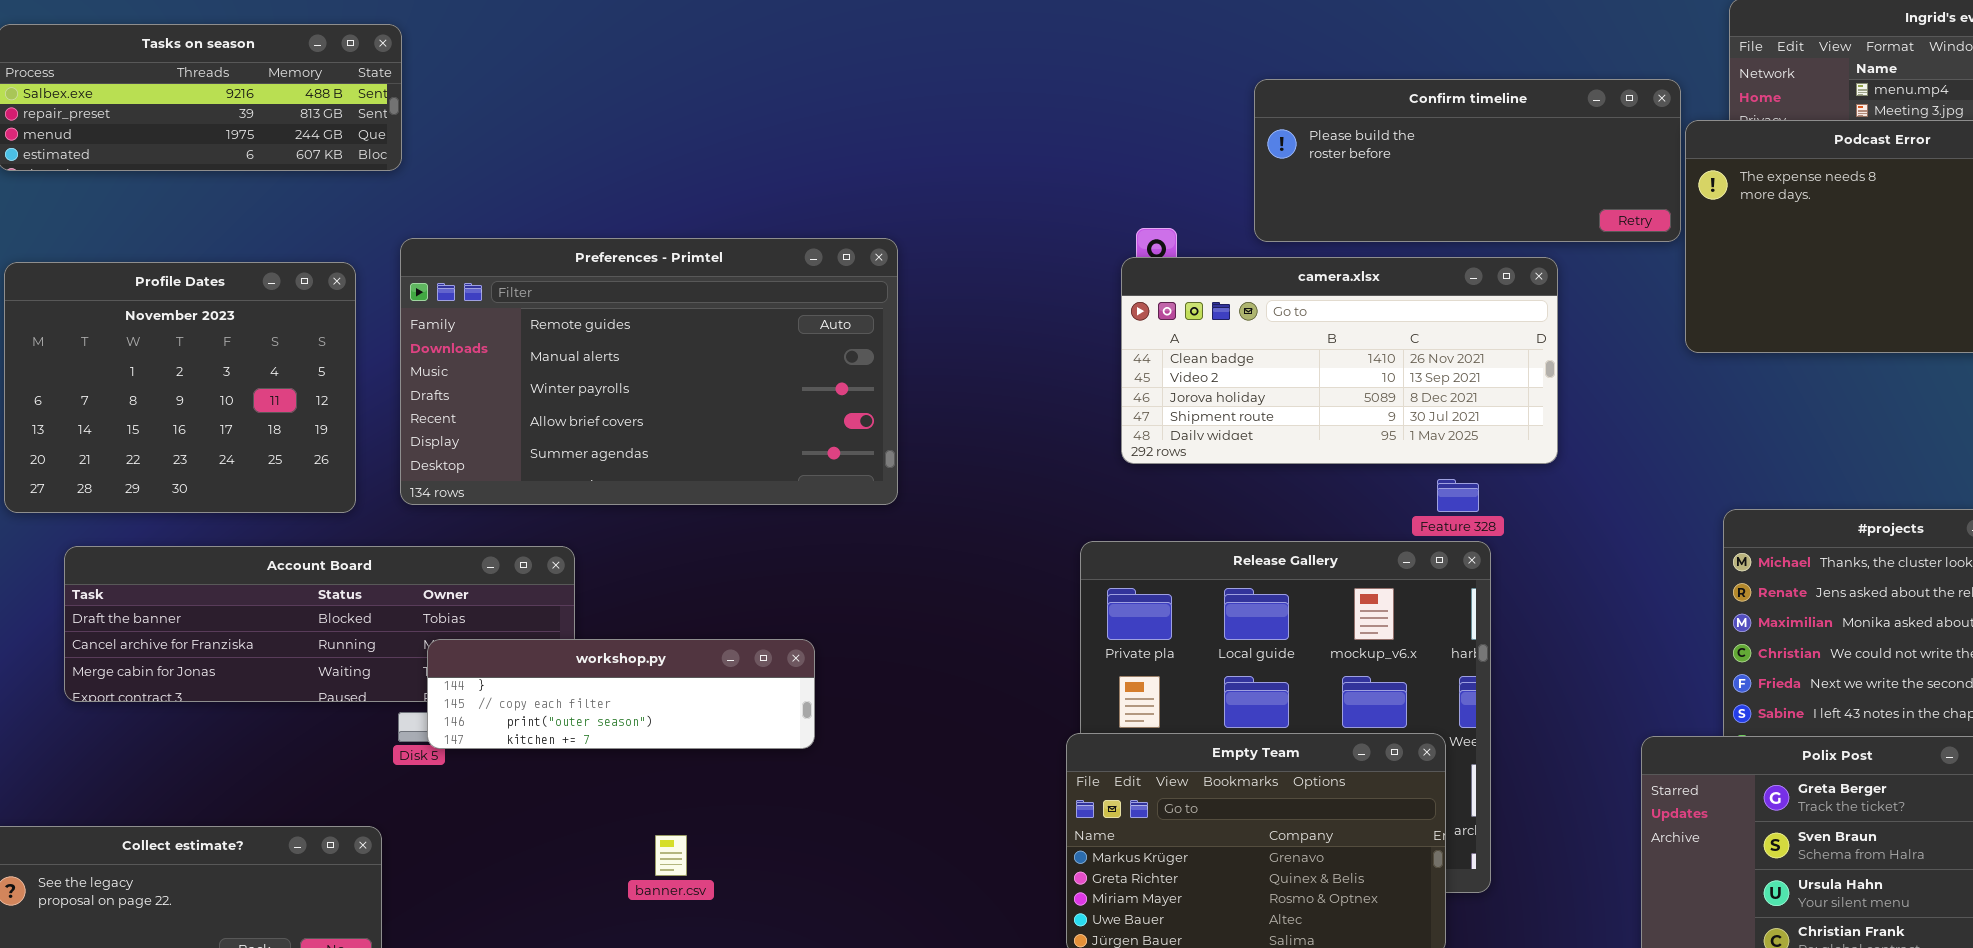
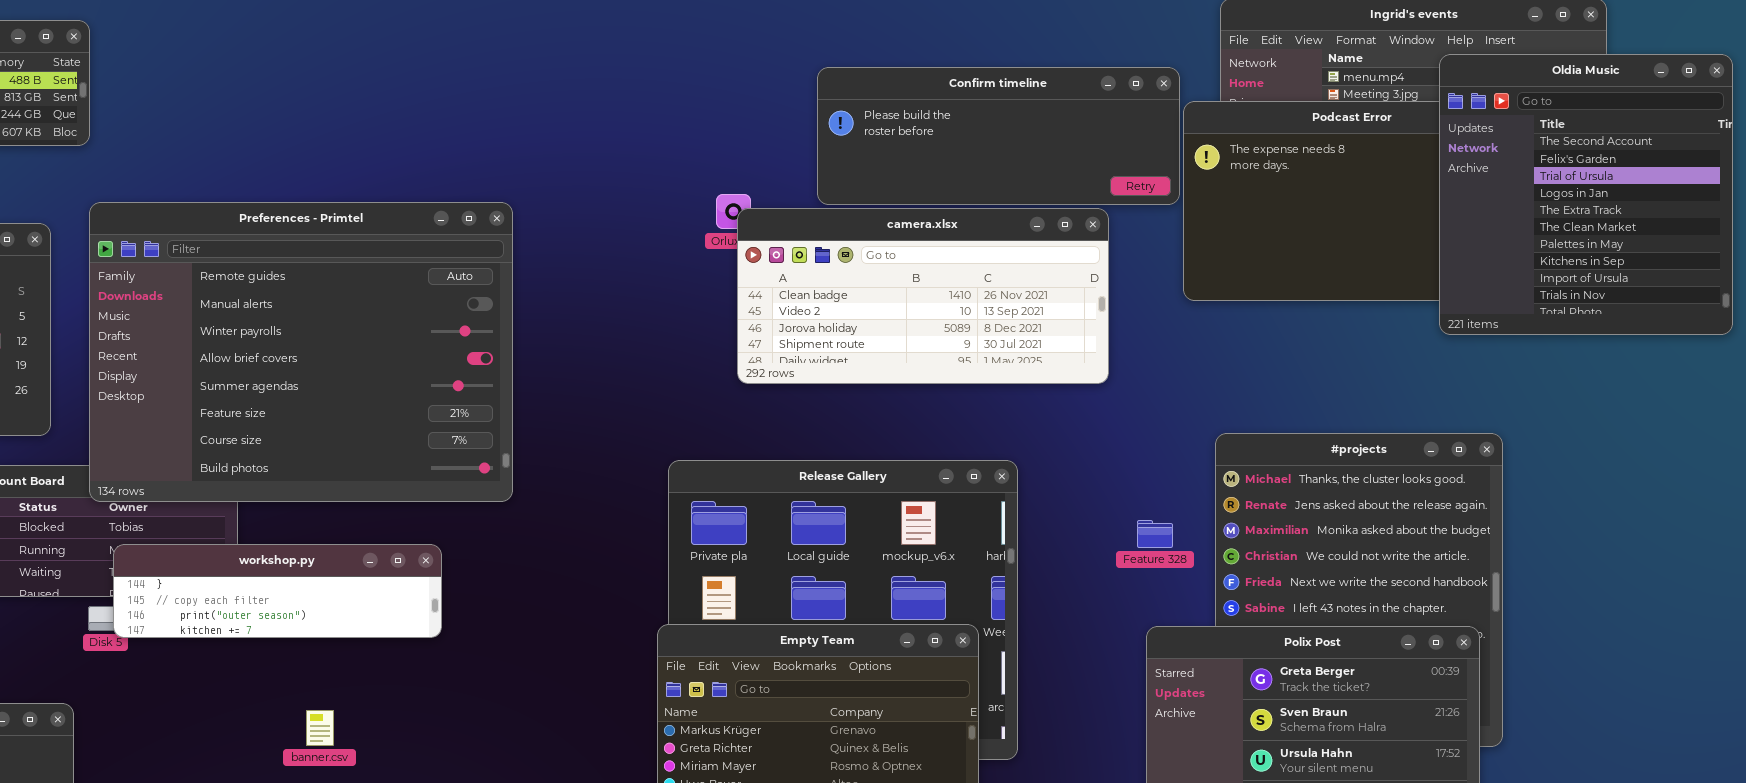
Preferences - Primtel: [400,238,898,505] -> [89,202,513,502], resized
camera.xlsx: [1121,257,1558,464] -> [737,208,1109,384], moved
Feature 328: [1437,479,1479,512] -> [1137,520,1173,548], moved

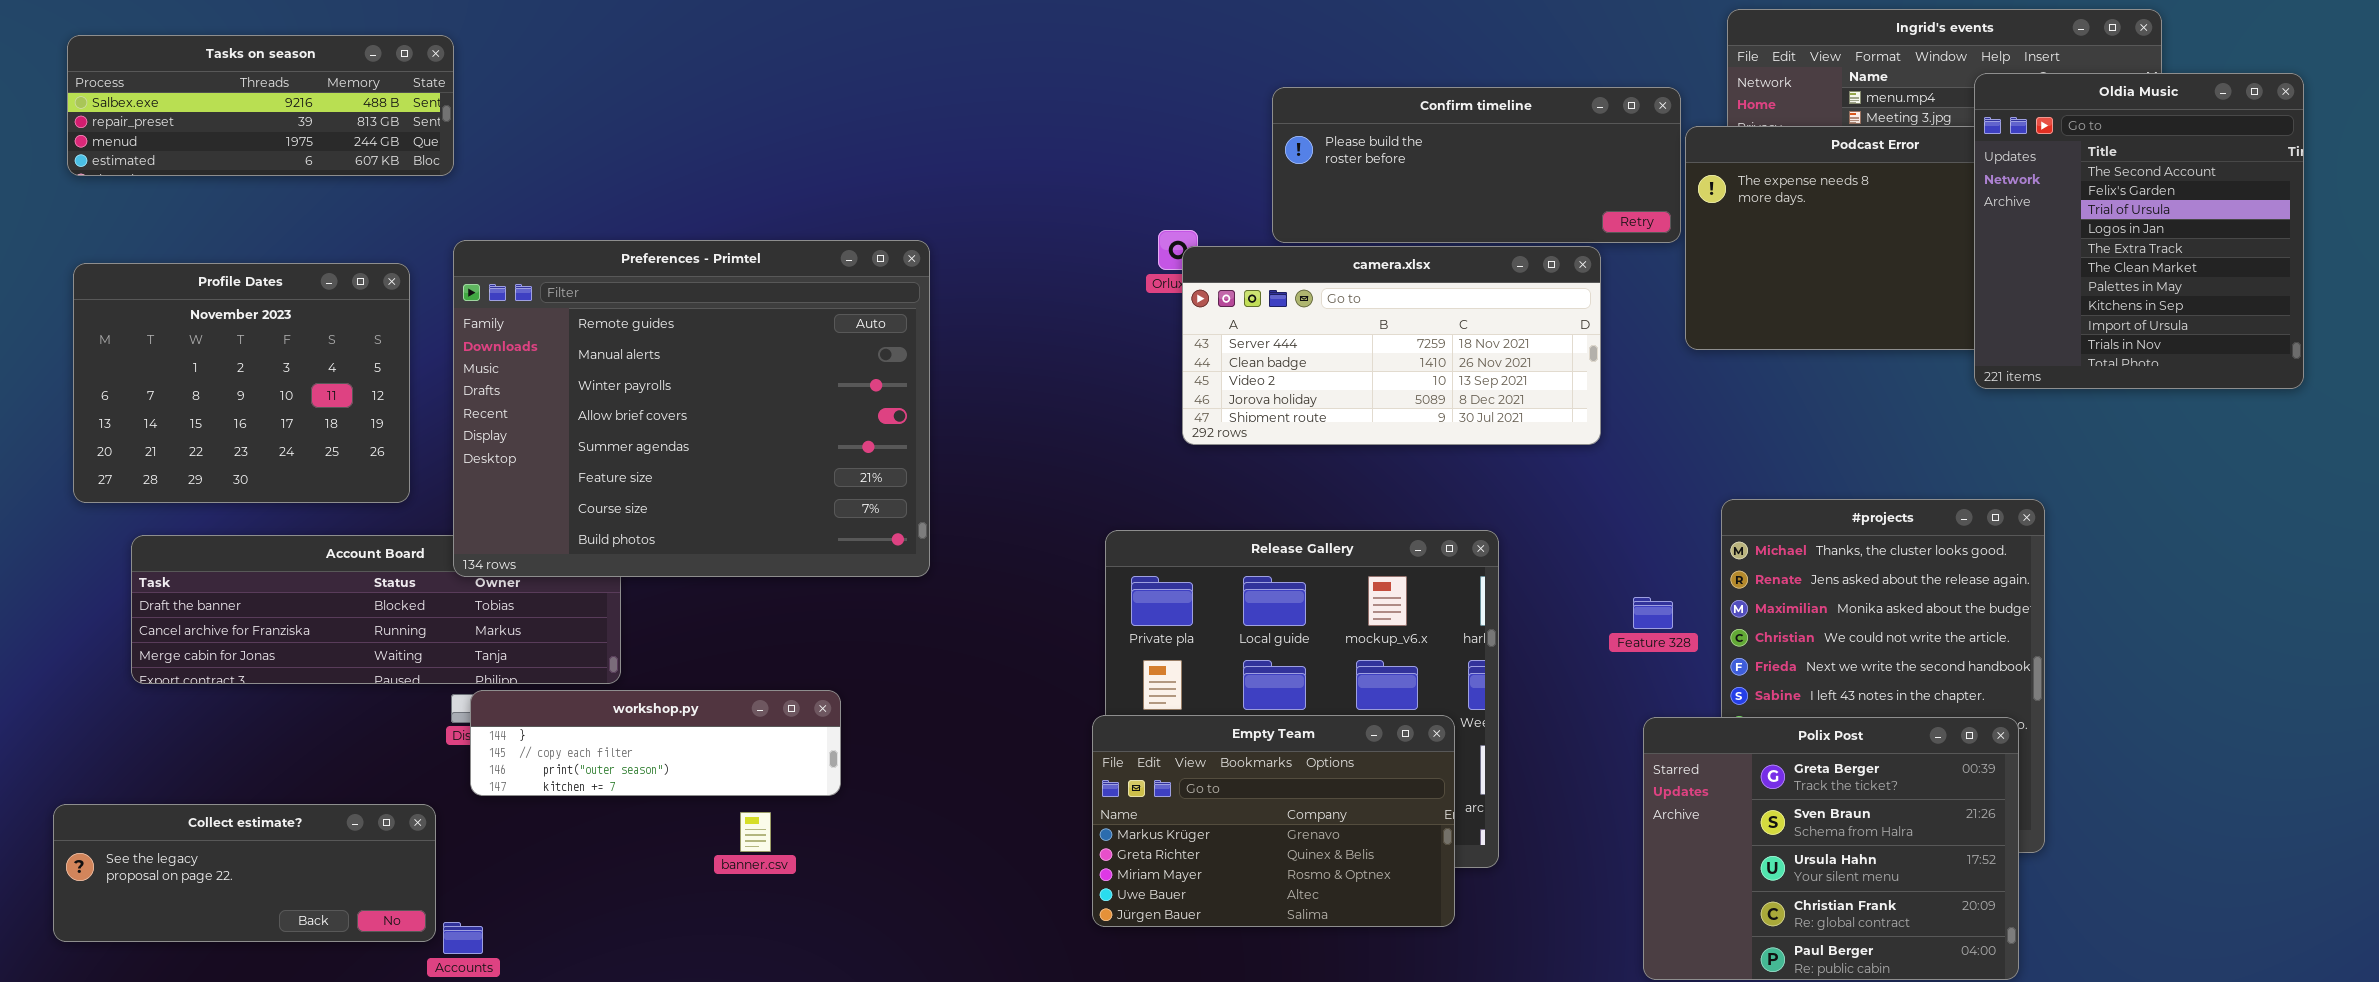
camera.xlsx: [737,208,1109,384] -> [1182,246,1601,445], scrolled up 1 row
workshop.py: [113,544,442,638] -> [470,690,841,796], moved
banner.csv: [306,710,334,746] -> [740,812,771,852], moved

